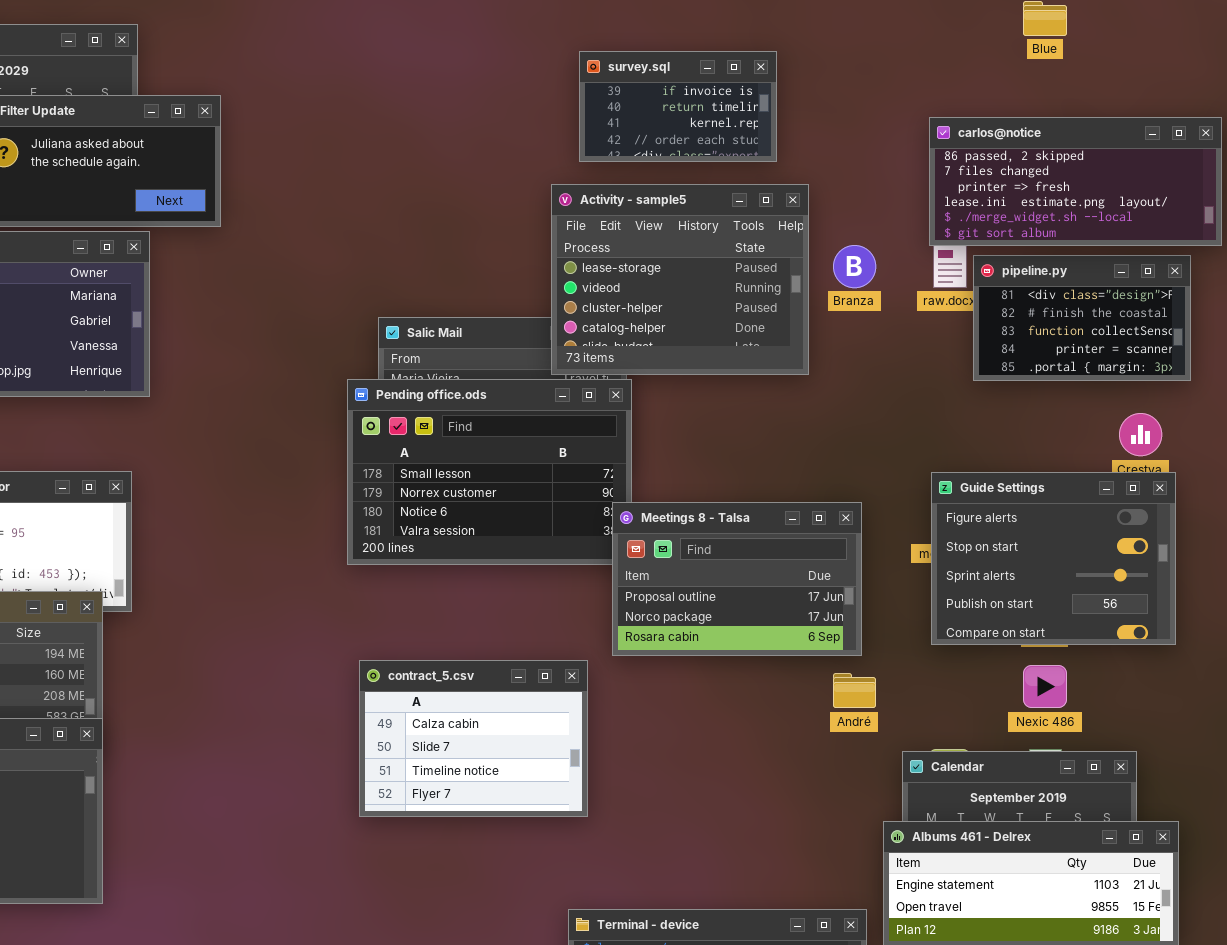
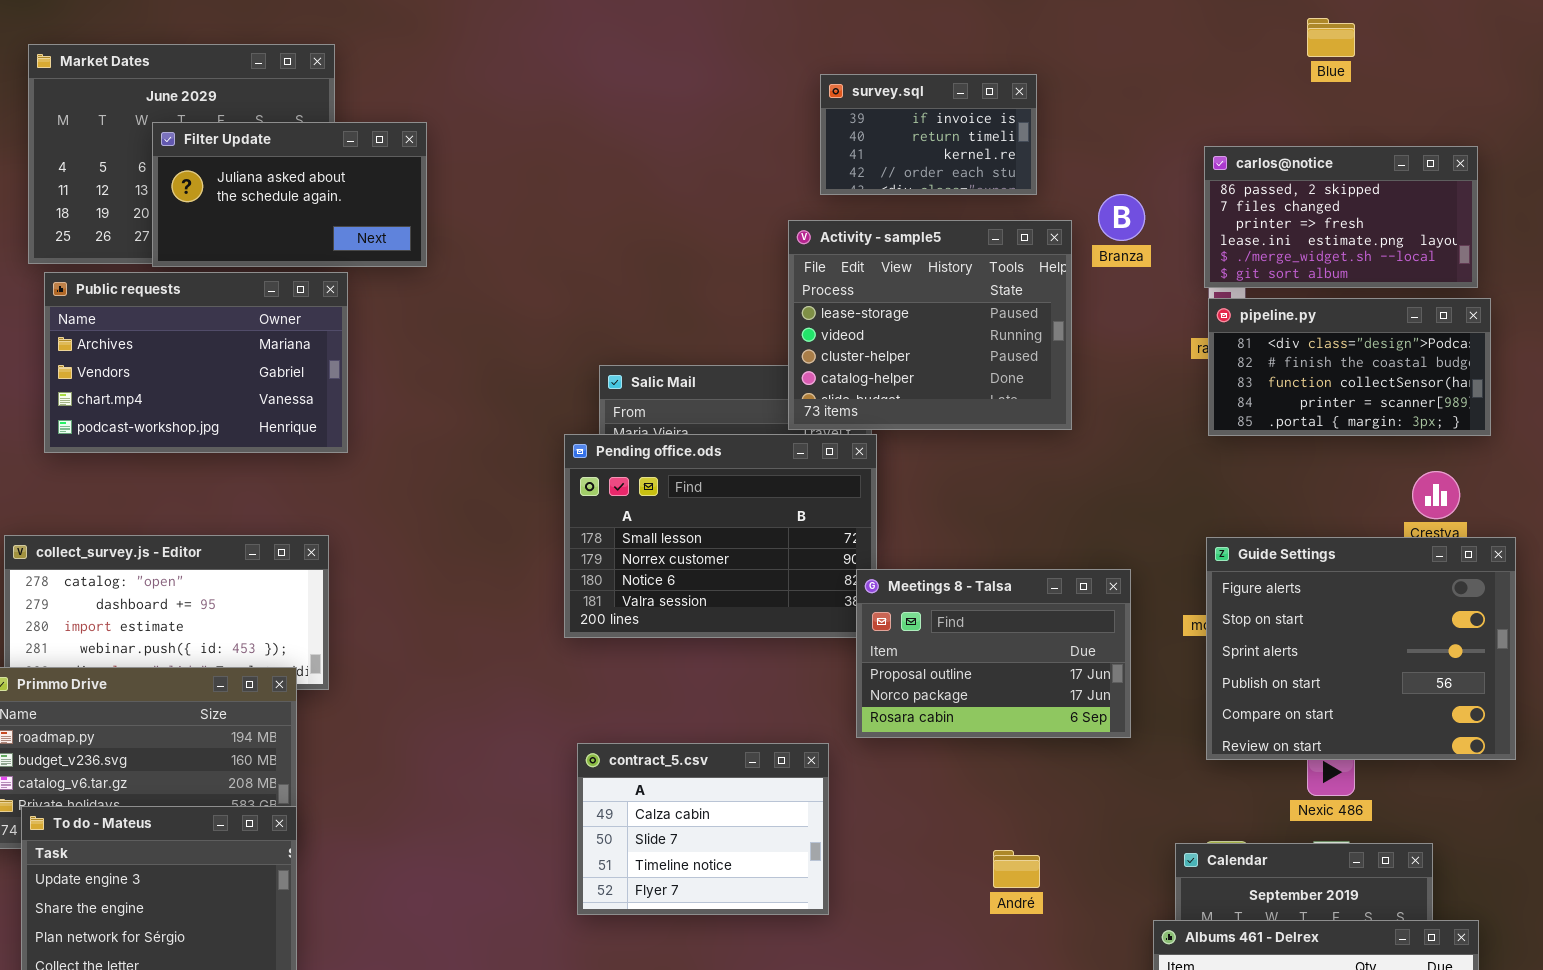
carlos@notice: [929,117,1222,246] -> [1204,146,1478,288], resized
Branza: [833,245,876,288] -> [1098,194,1145,241], moved
pipeline.py: [973,255,1191,381] -> [1208,298,1491,436], resized
Guide Settings: [931,472,1176,645] -> [1206,537,1516,760], resized
André: [833,673,876,708] -> [993,850,1040,888], moved

